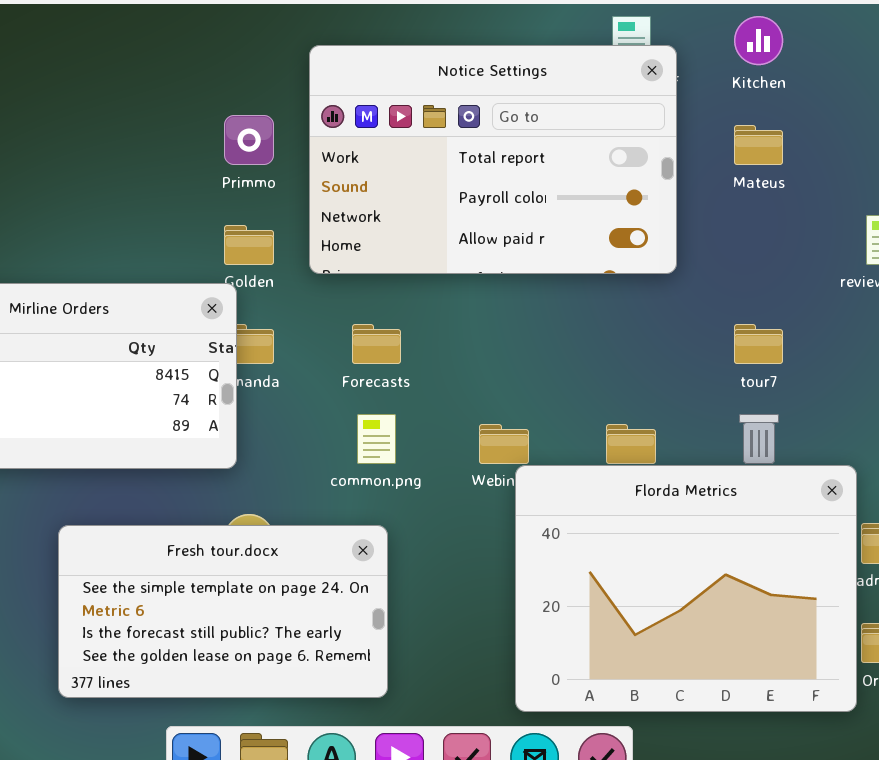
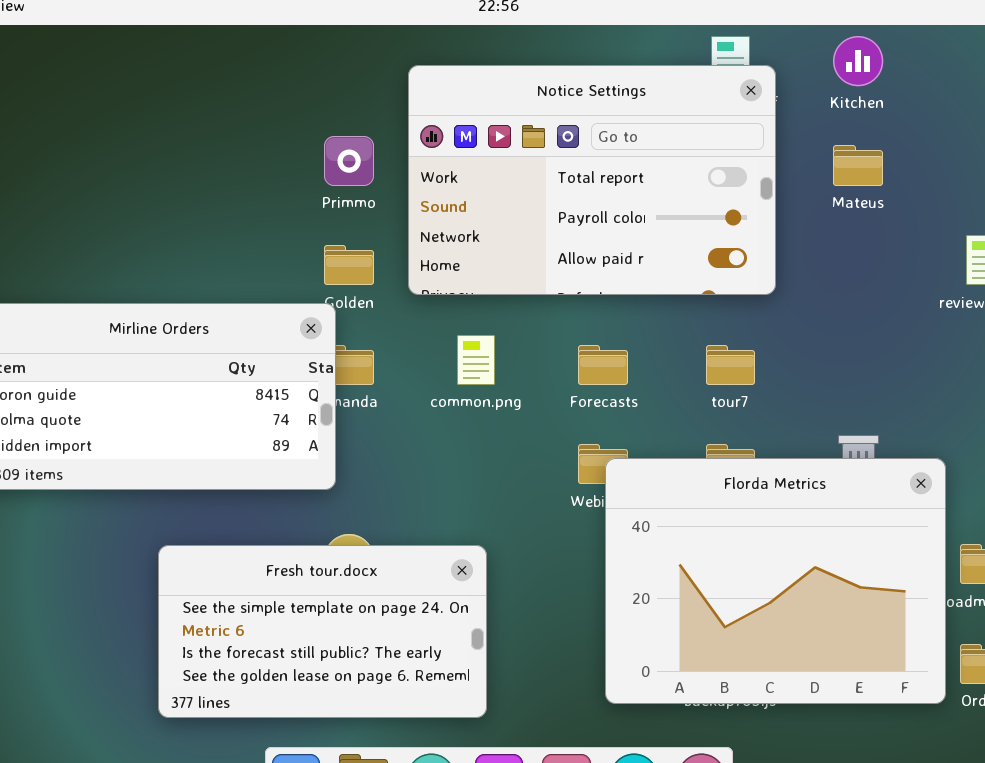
Forecasts: [352,324,401,364] -> [578,345,628,385], moved
tour7: [734,324,783,364] -> [706,345,755,385], moved
common.png: [357,414,396,464] -> [457,335,495,385], moved
Florda Metrics: [515,465,857,712] -> [605,458,946,704], moved

